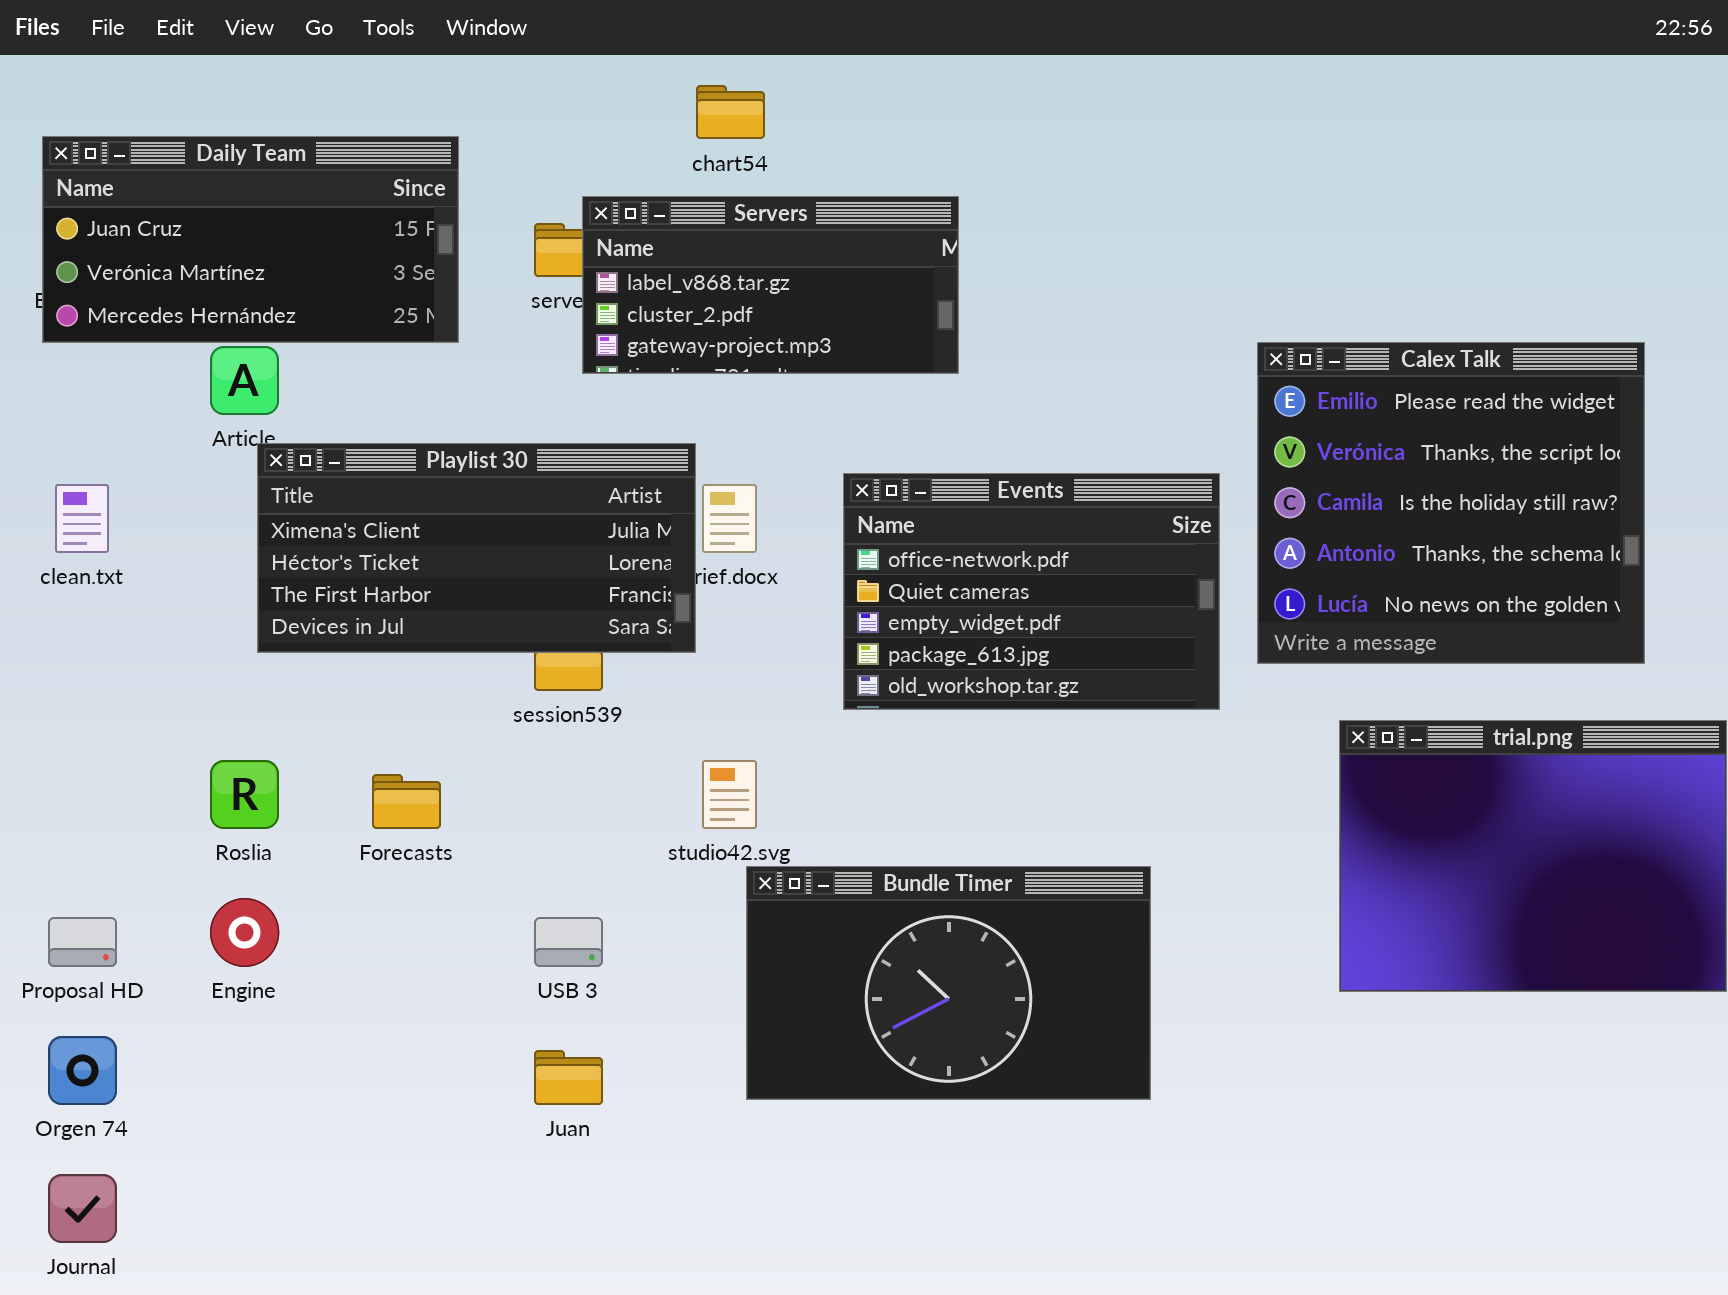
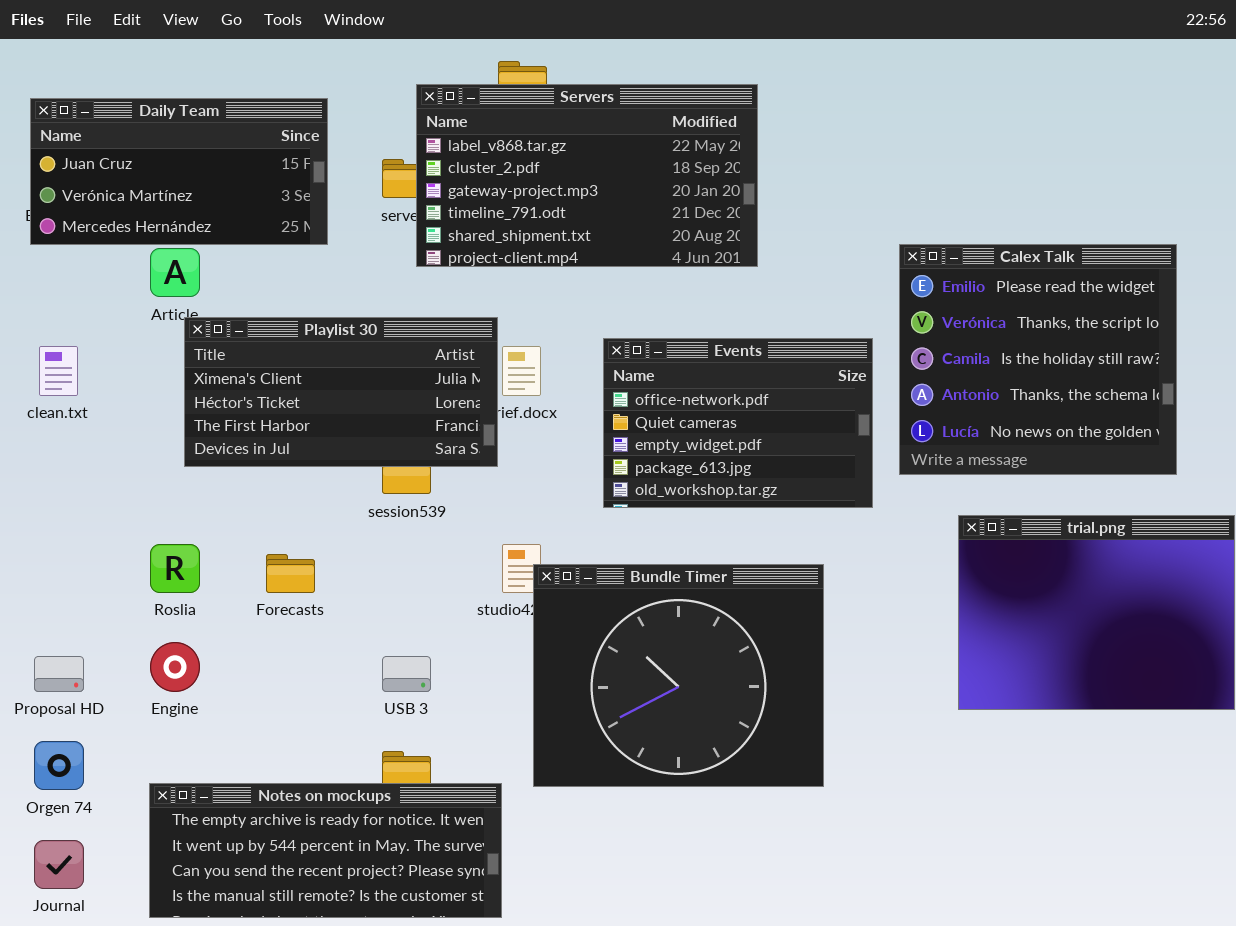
Servers: [582,196,959,374] -> [416,84,758,267], resized
Bundle Timer: [746,866,1151,1100] -> [533,564,824,787], resized
Notes on mockups: none -> [149,783,502,918], opened

